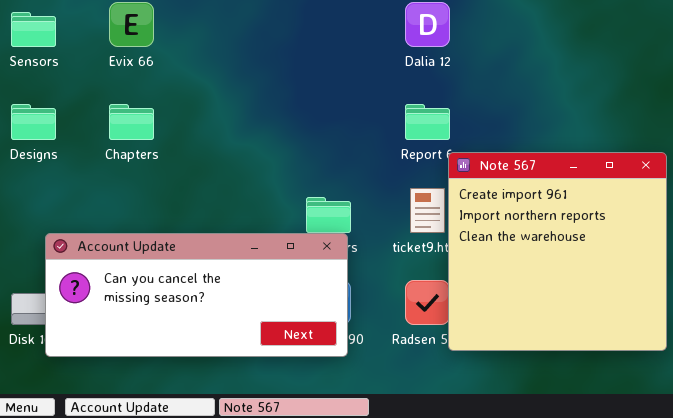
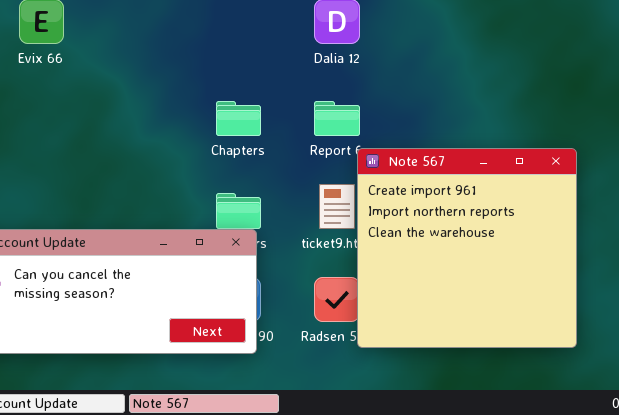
Chapters: [109,104,154,140] -> [216,101,261,136], moved

